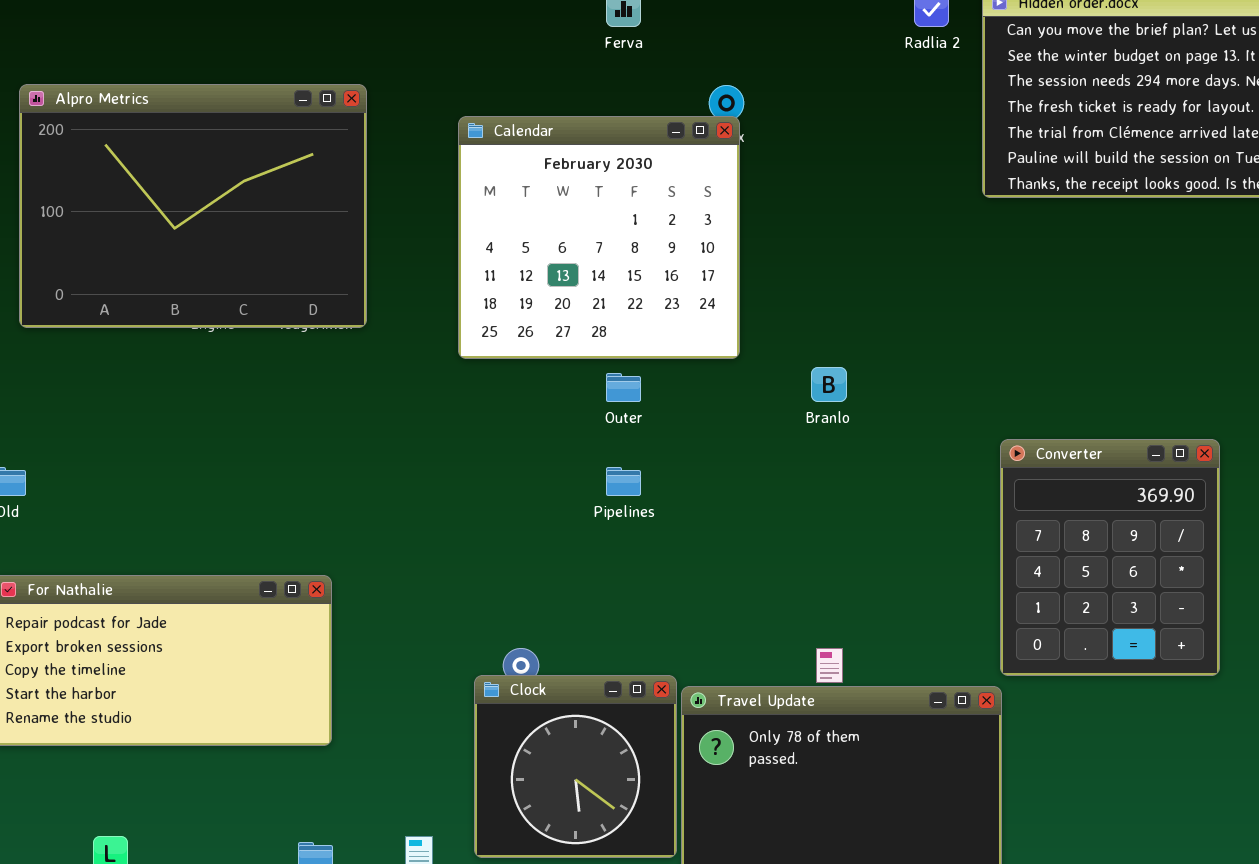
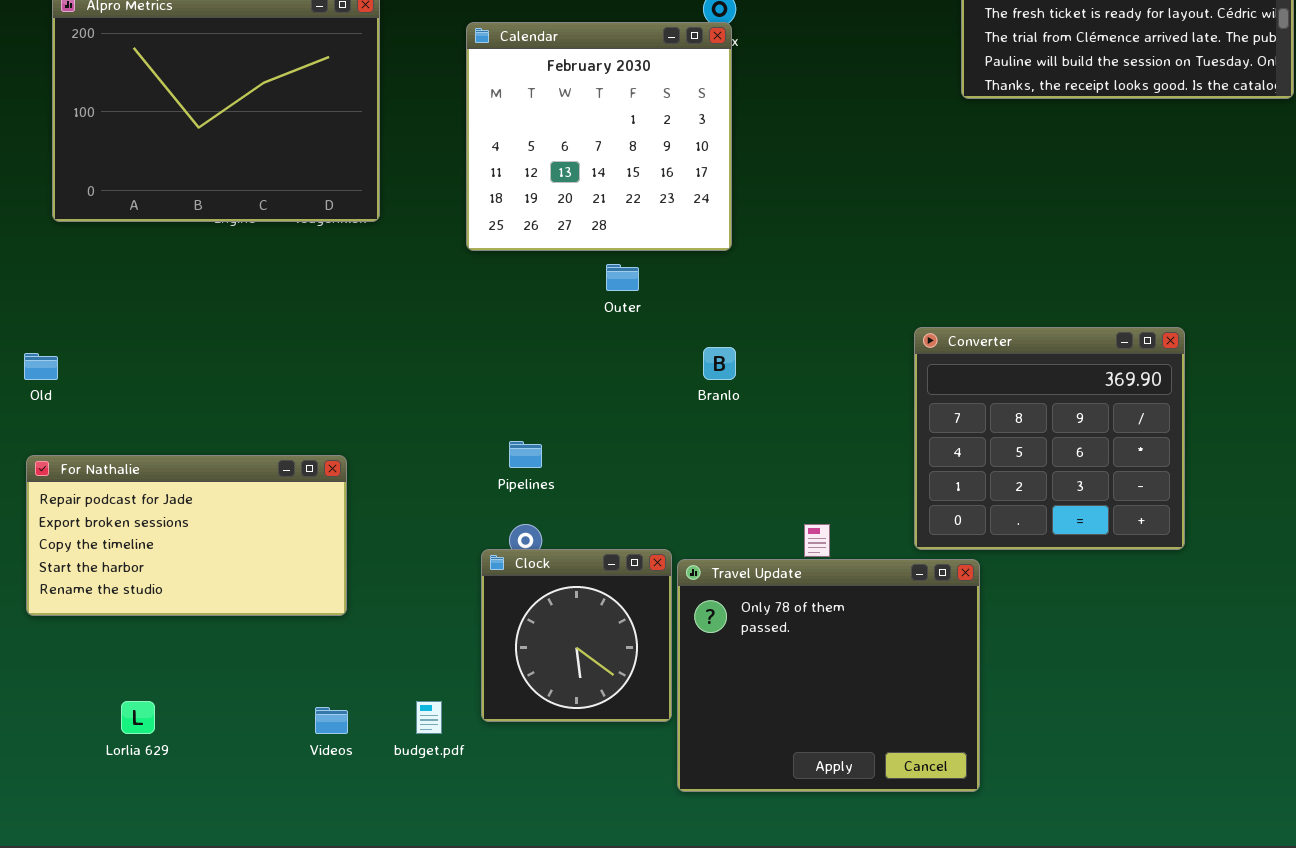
Branlo: [811,367,847,402] -> [703,347,736,380], moved
Converter: [1000,439,1220,676] -> [914,327,1185,550], resized
Pipelines: [606,467,641,496] -> [509,441,542,468], moved

